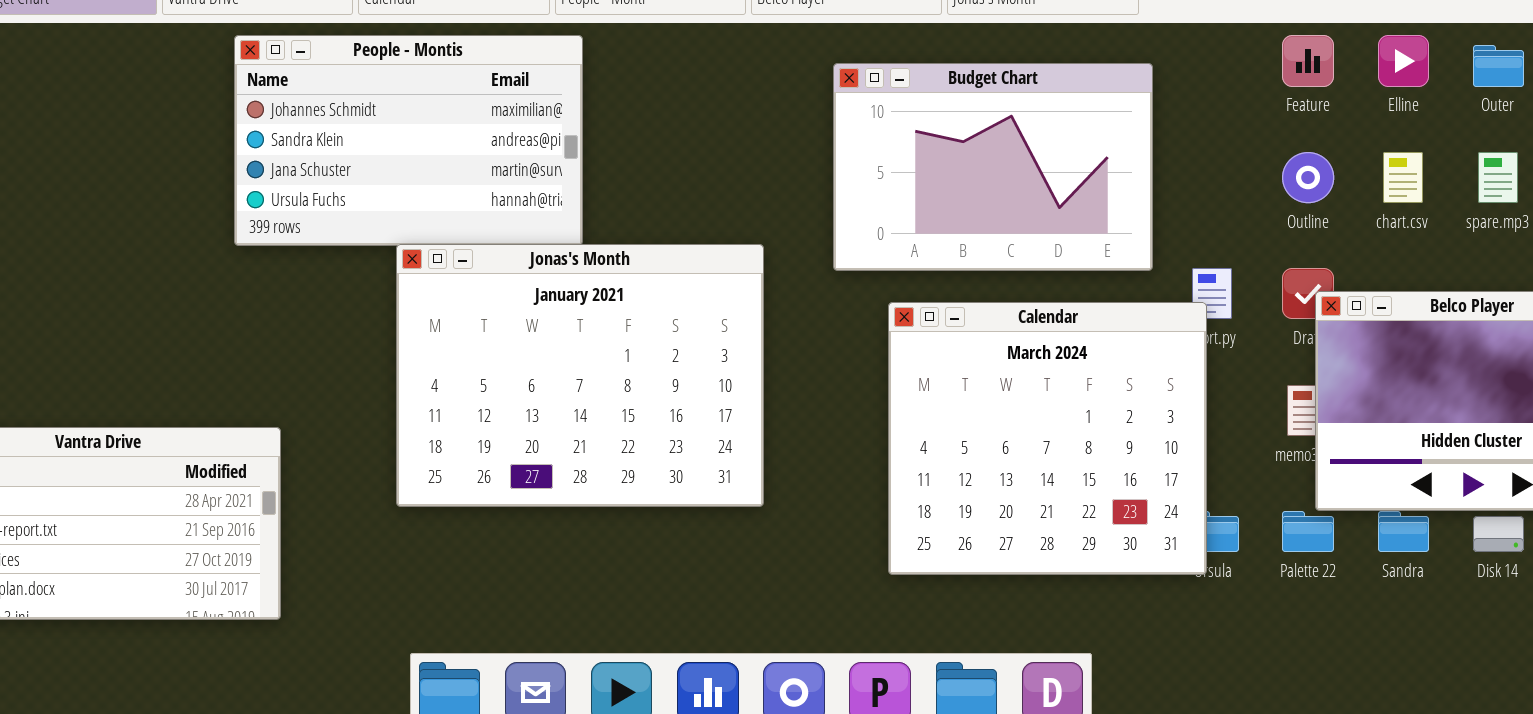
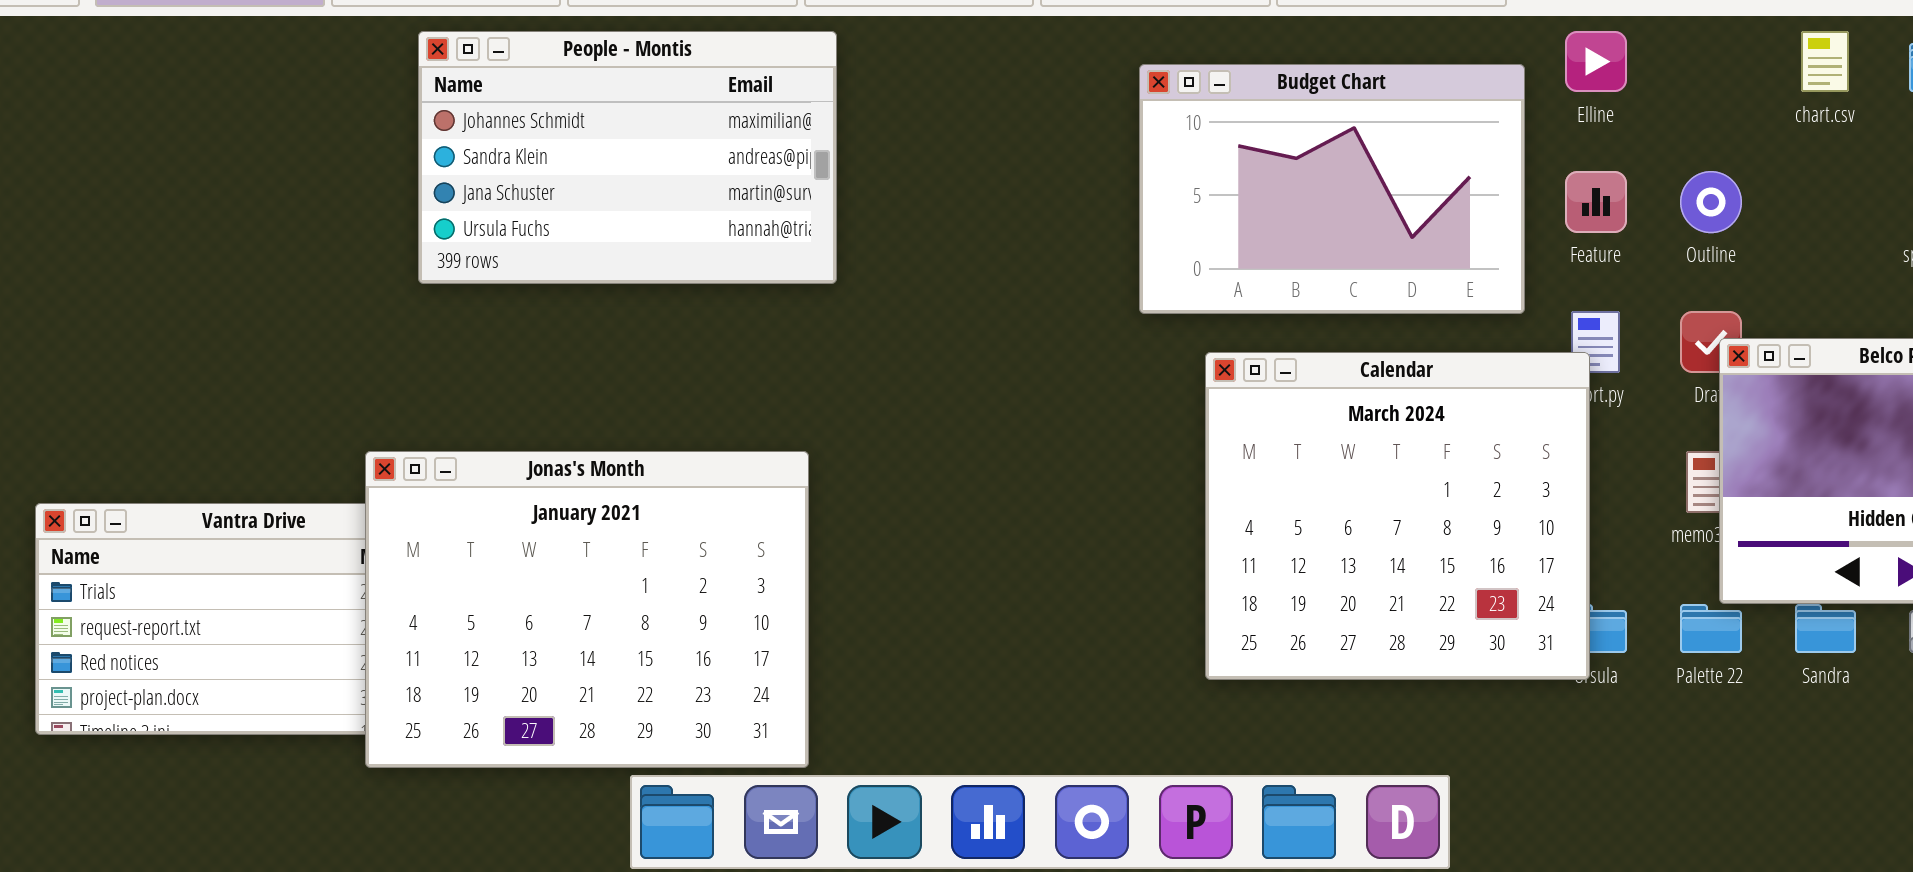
Feature: [1282,35,1334,87] -> [1565,171,1627,233], moved
Elline: [1378,35,1429,87] -> [1565,31,1627,92], moved
chart.csv: [1383,152,1423,203] -> [1801,31,1849,92], moved
Jonas's Month: [396,244,764,507] -> [365,451,809,768], moved

